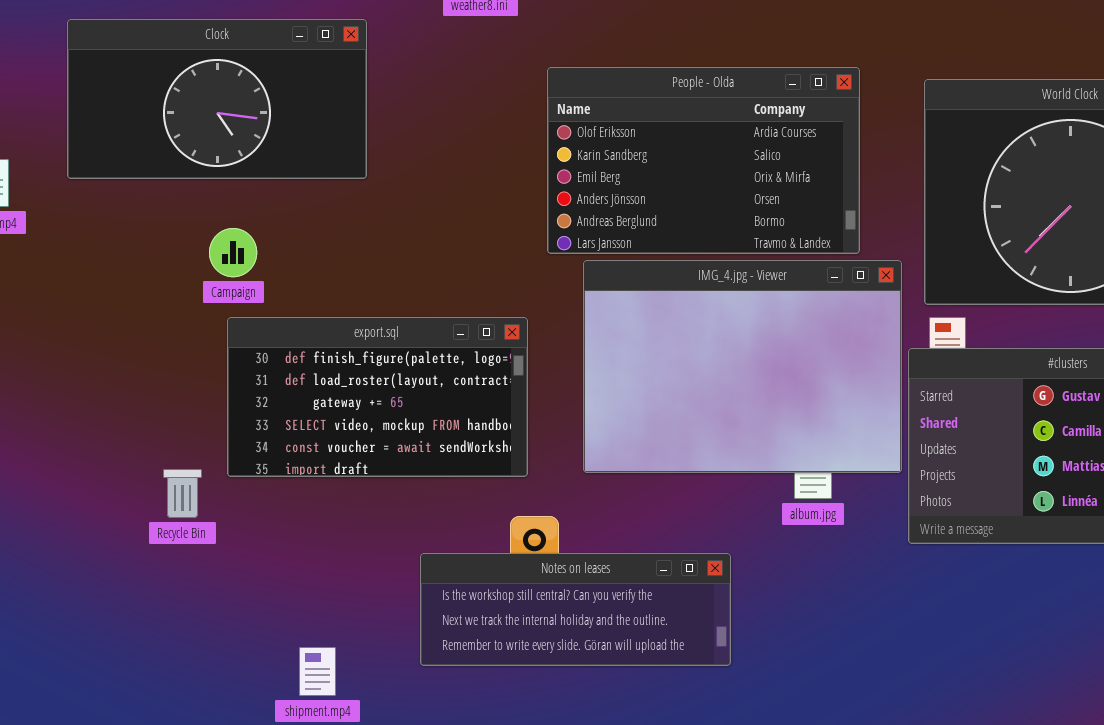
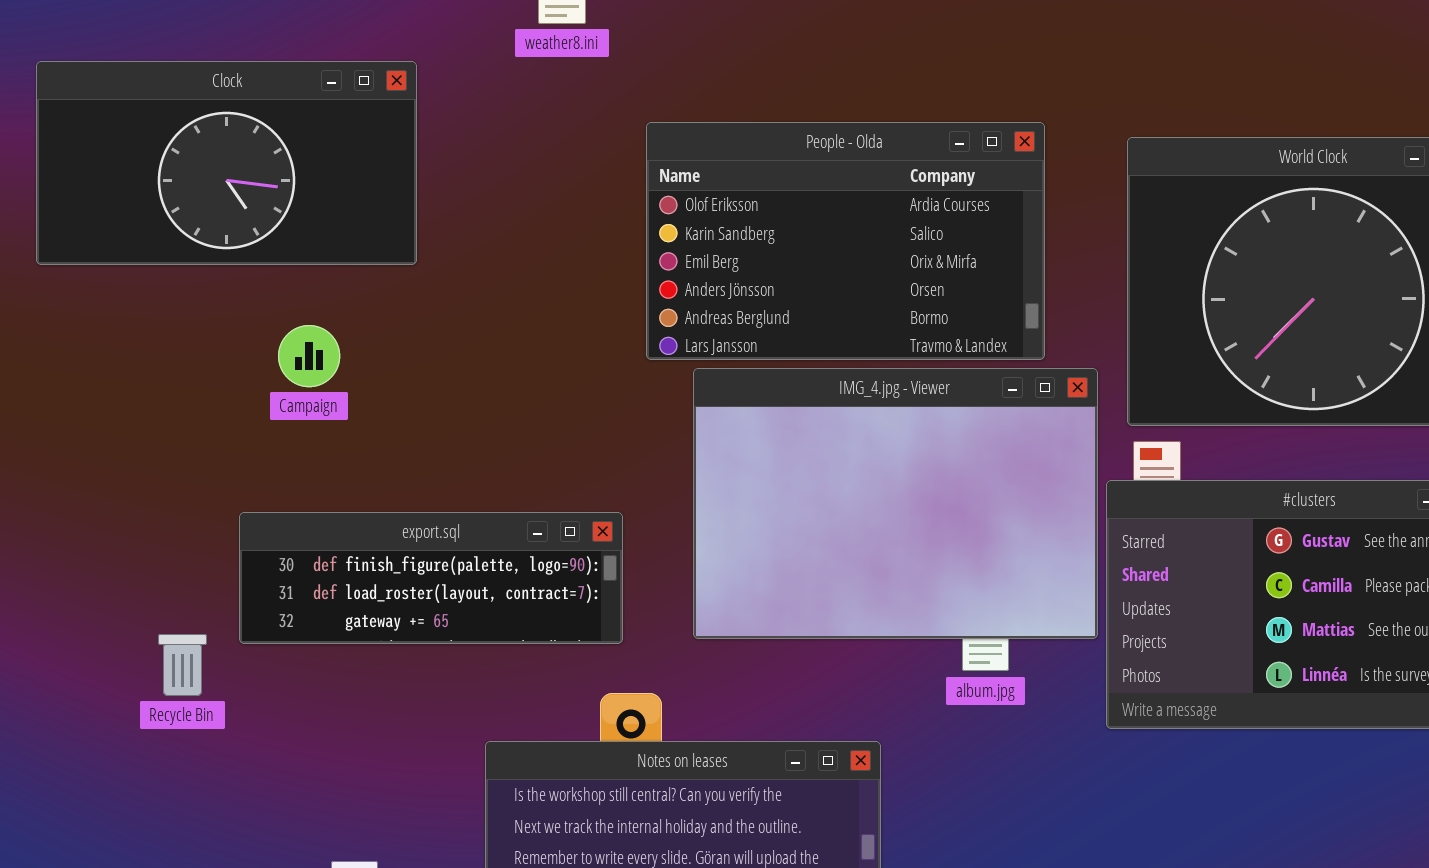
Campaign: [209,228,257,277] -> [278,325,340,387], moved
export.sql: [227,317,528,477] -> [239,512,623,644], resized

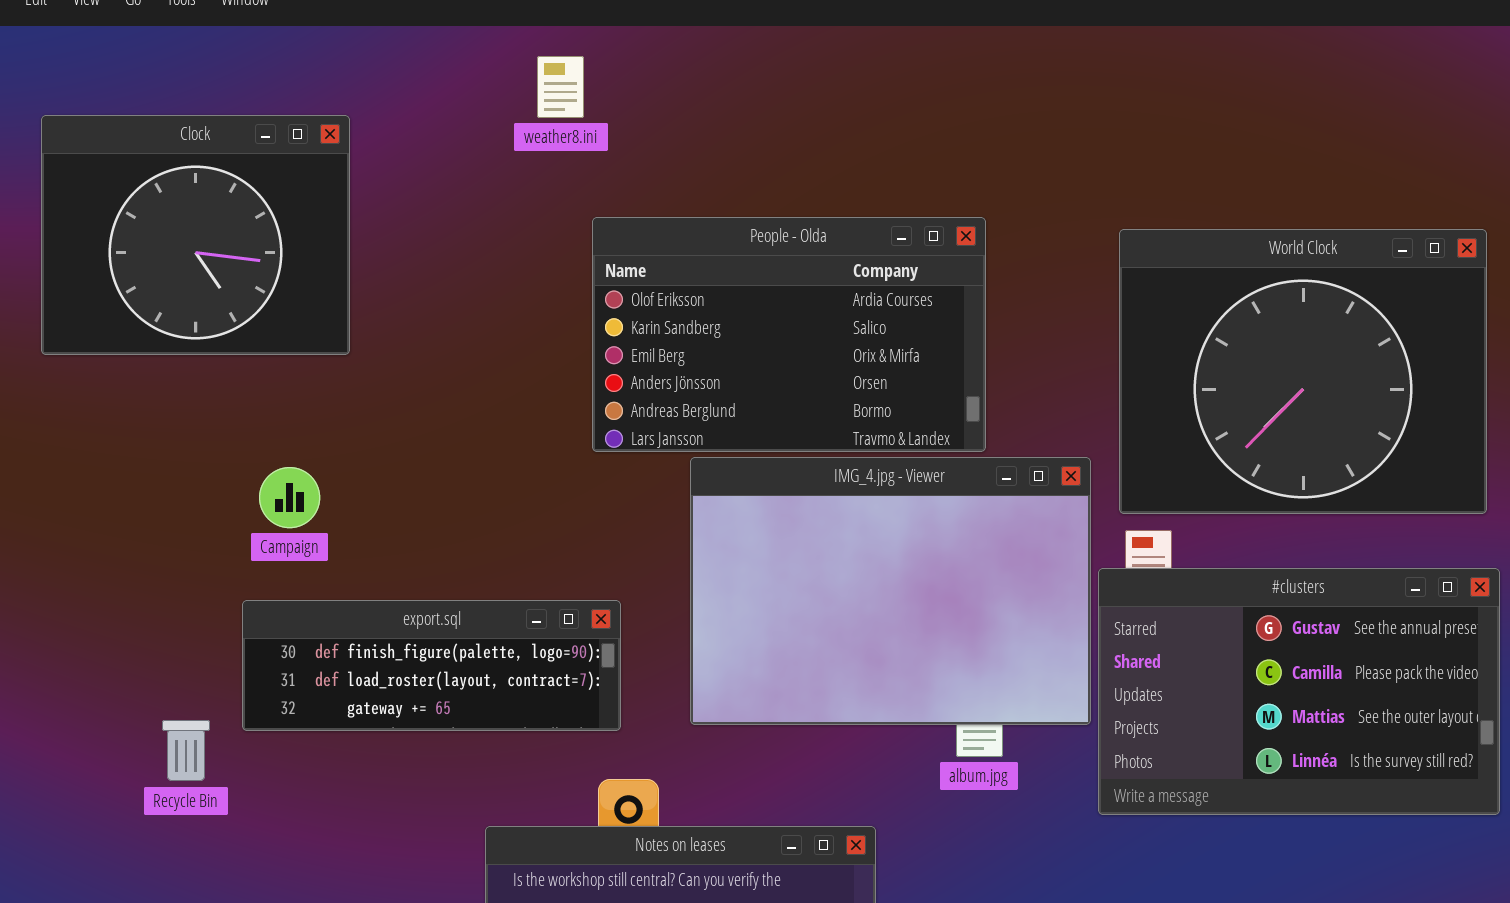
Clock: [36,61,417,265] -> [41,115,350,355], resized
People - Olda: [646,122,1045,360] -> [592,217,986,452], moved
Campaign: [278,325,340,387] -> [259,467,320,528], moved

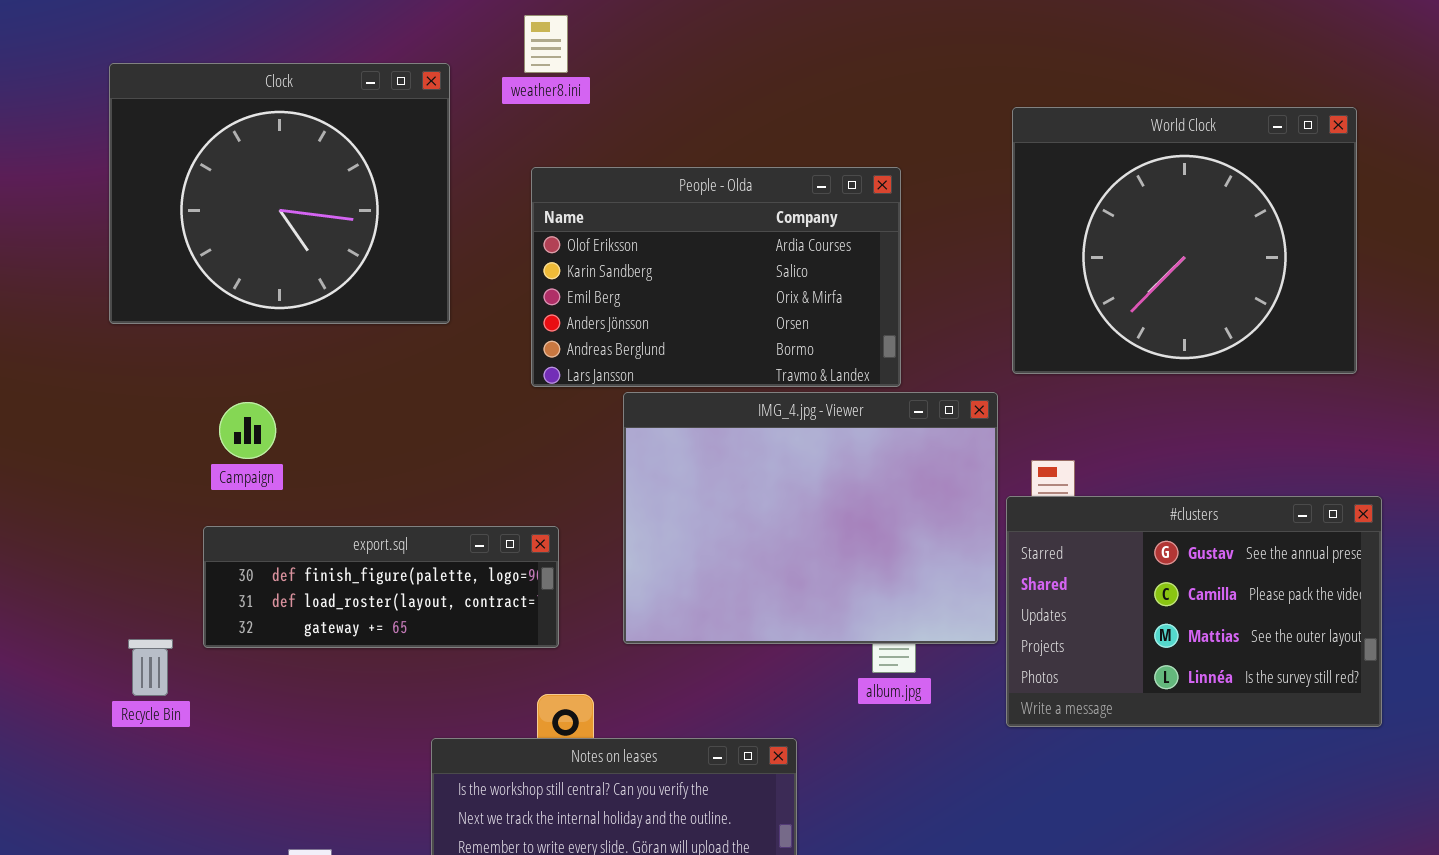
weather8.ini: [537,56,584,118] -> [524,15,568,73], moved
Clock: [41,115,350,355] -> [109,63,450,324], moved, resized
World Clock: [1119,229,1487,514] -> [1012,107,1357,374], moved

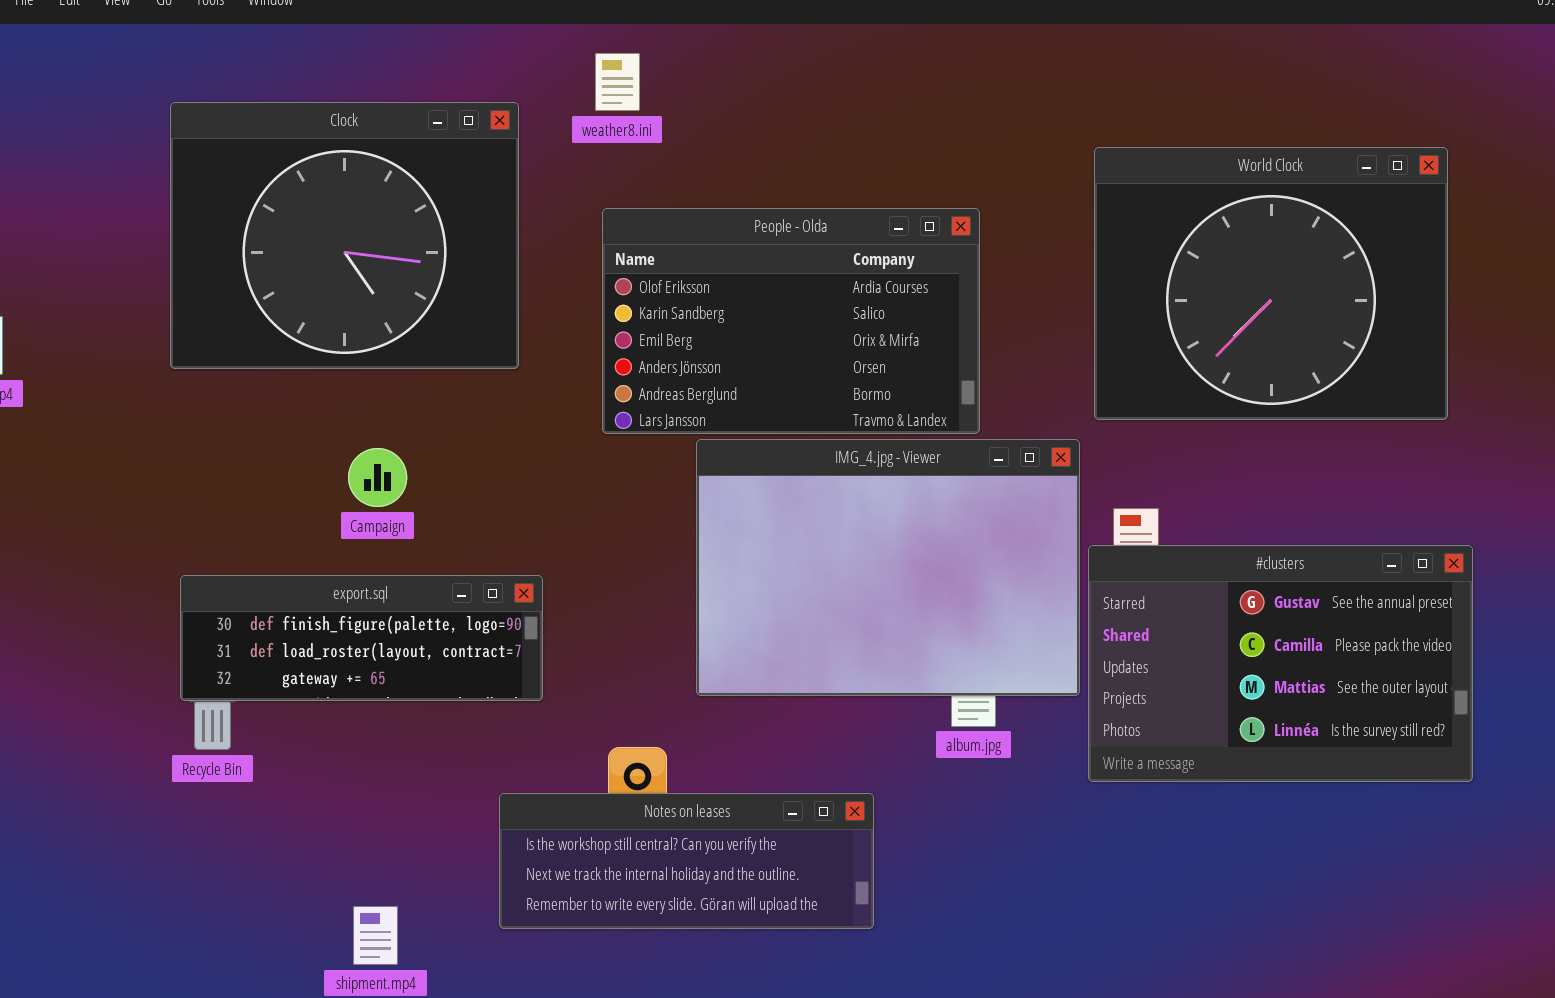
Campaign: [219,402,276,459] -> [348,448,407,507], moved
export.sql: [203,526,559,648] -> [180,575,543,701], moved

